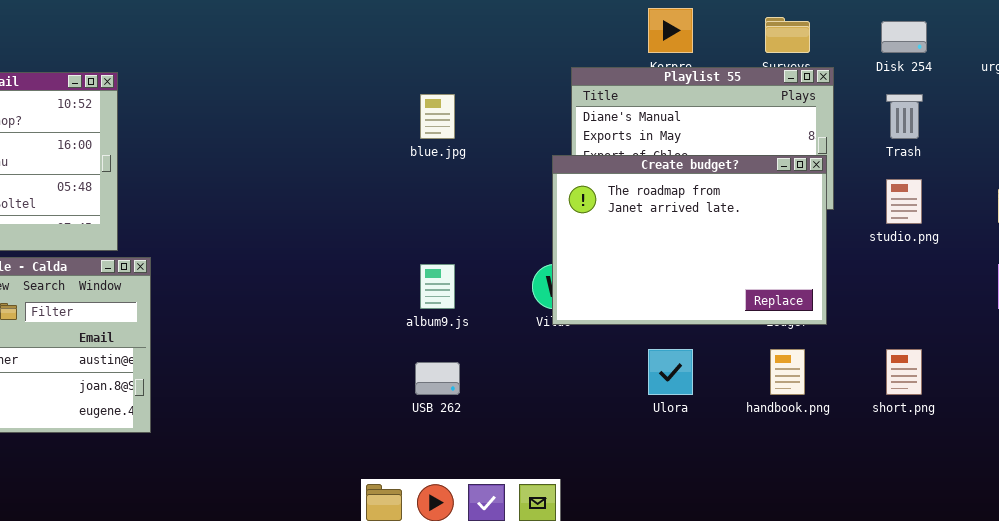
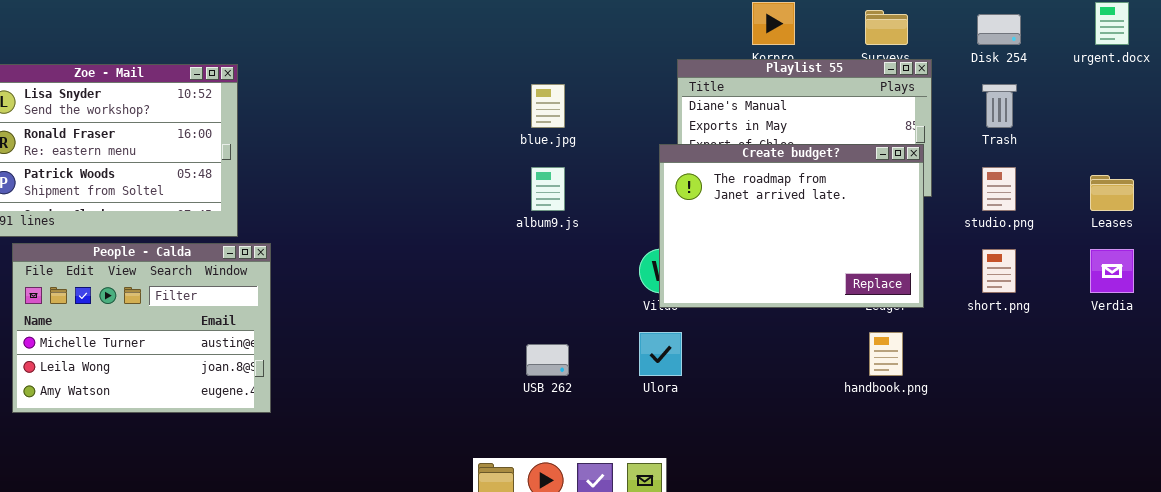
album9.js: [420,264,455,309] -> [531,167,565,211], moved
Ulora: [648,349,693,395] -> [639,332,682,376], moved
short.png: [886,349,922,395] -> [982,249,1016,293], moved

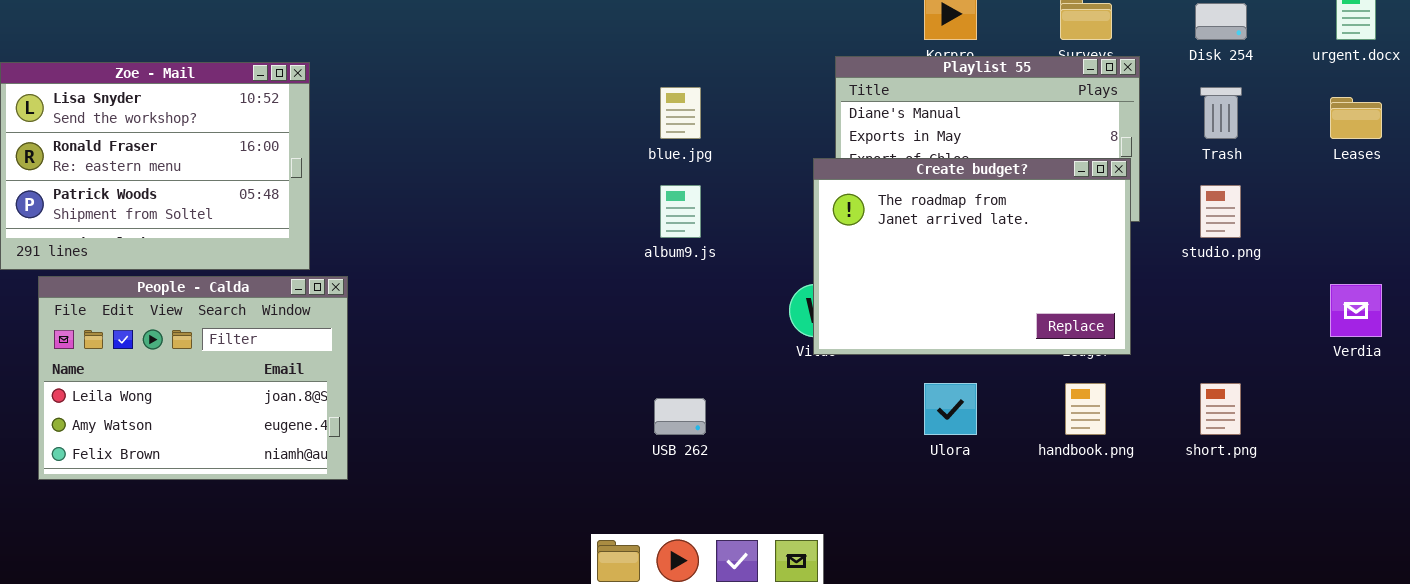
Leases: [1090,175,1134,211] -> [1330,97,1382,139], moved
People - Calda: [12,243,271,413] -> [38,276,348,480], scrolled down 1 row
short.png: [982,249,1016,293] -> [1200,383,1241,435], moved
Ulora: [639,332,682,376] -> [924,383,977,435], moved

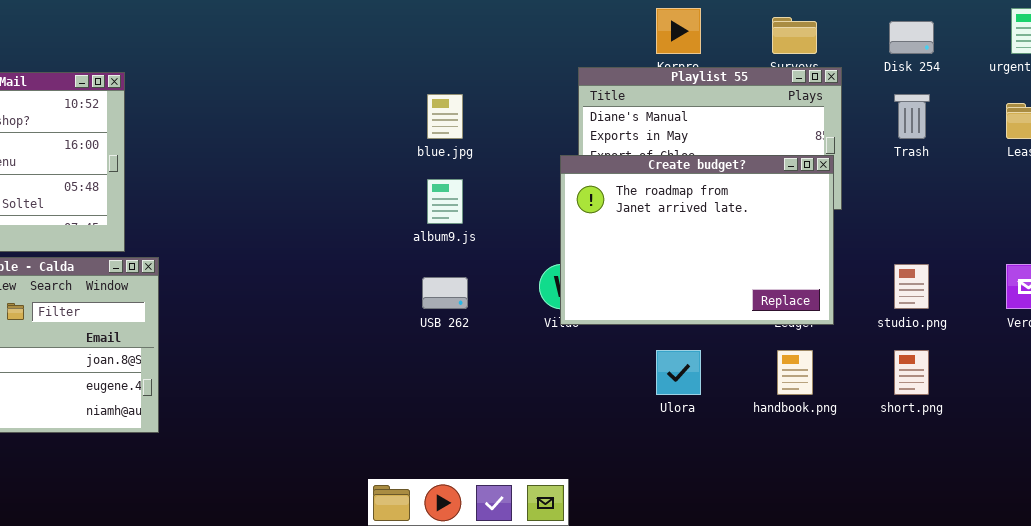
studio.png: [1200,185,1241,238] -> [894,264,929,309], moved
USB 262: [654,398,706,435] -> [422,277,468,309], moved

